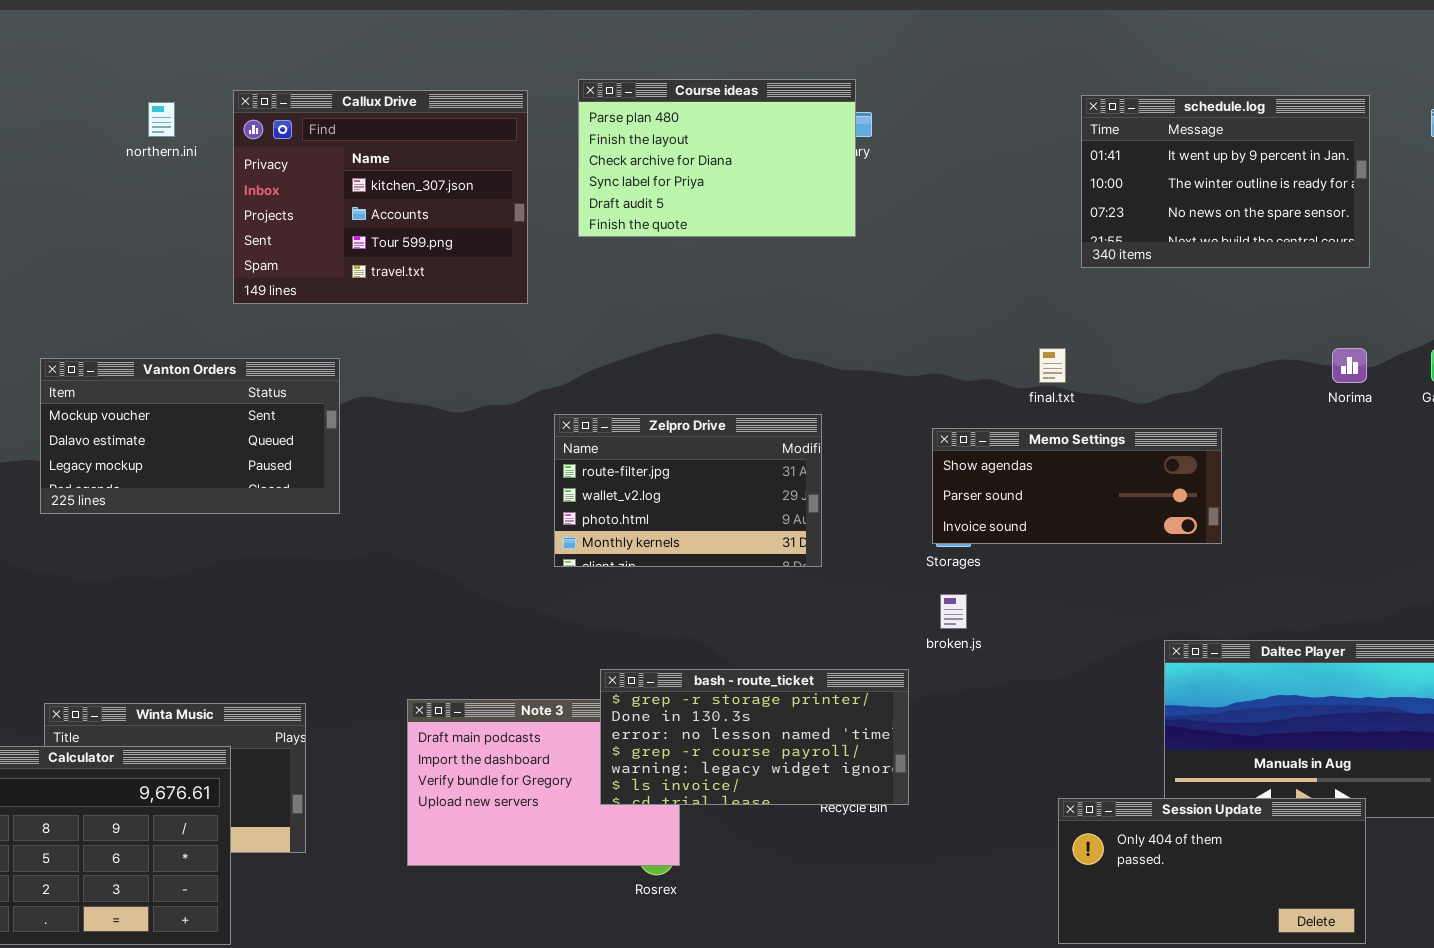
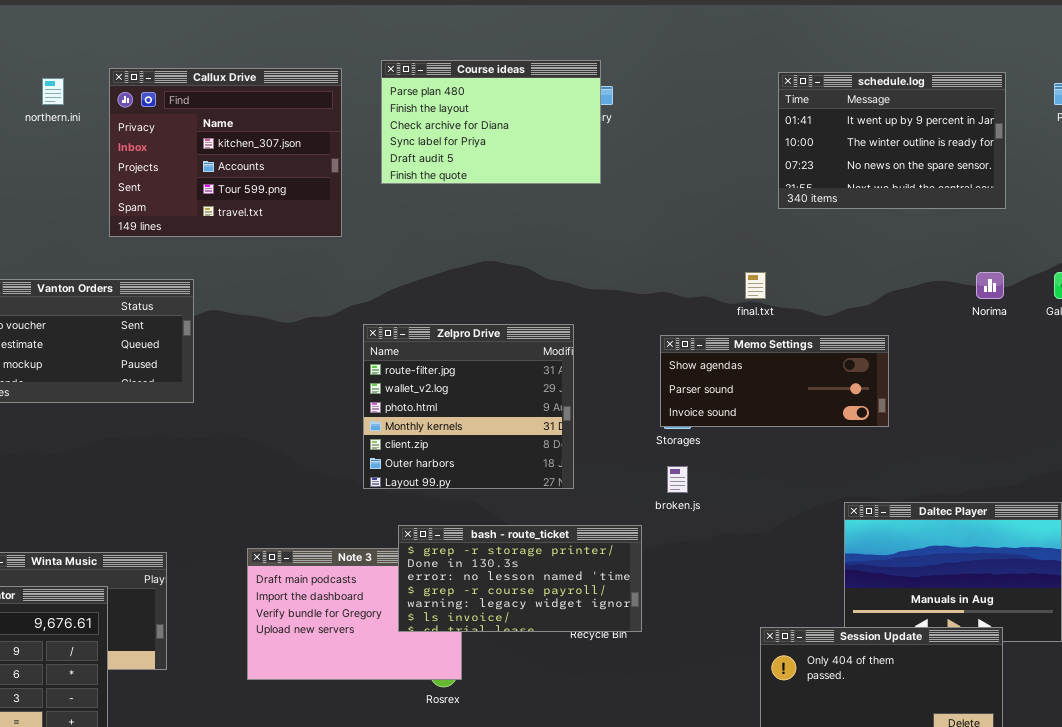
Zelpro Drive: [554,414,822,567] -> [363,324,574,489], resized

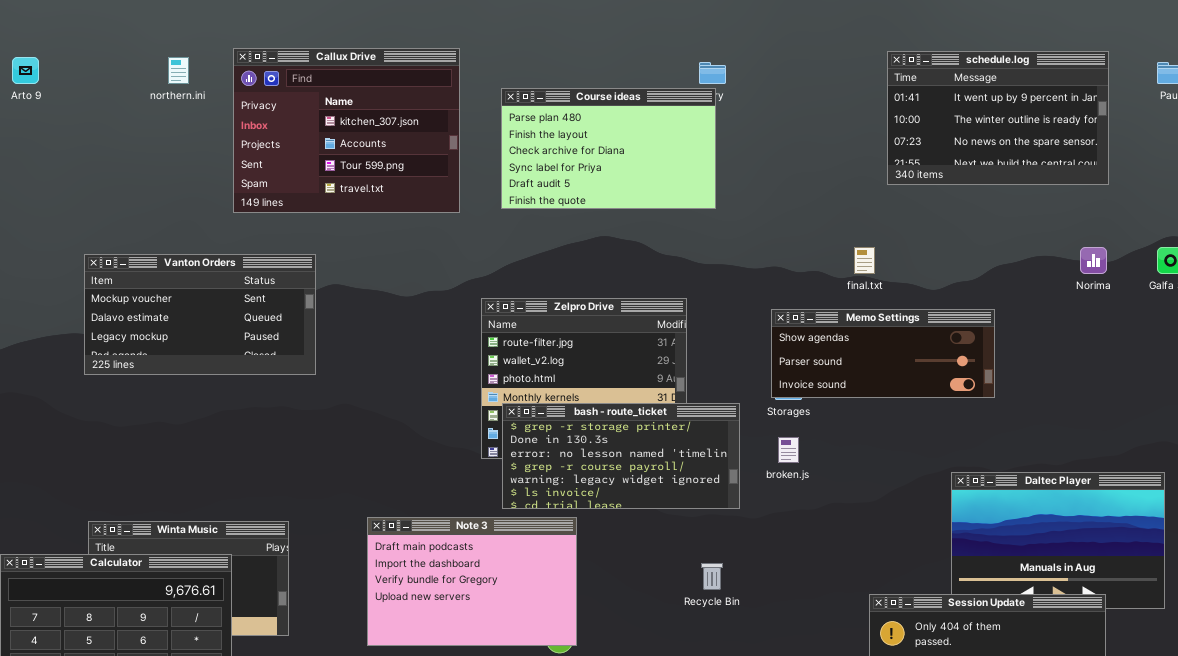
Course ideas: [381,60,601,184] -> [501,88,716,209], moved
bash - route_ticket: [398,525,642,632] -> [502,403,740,509], moved

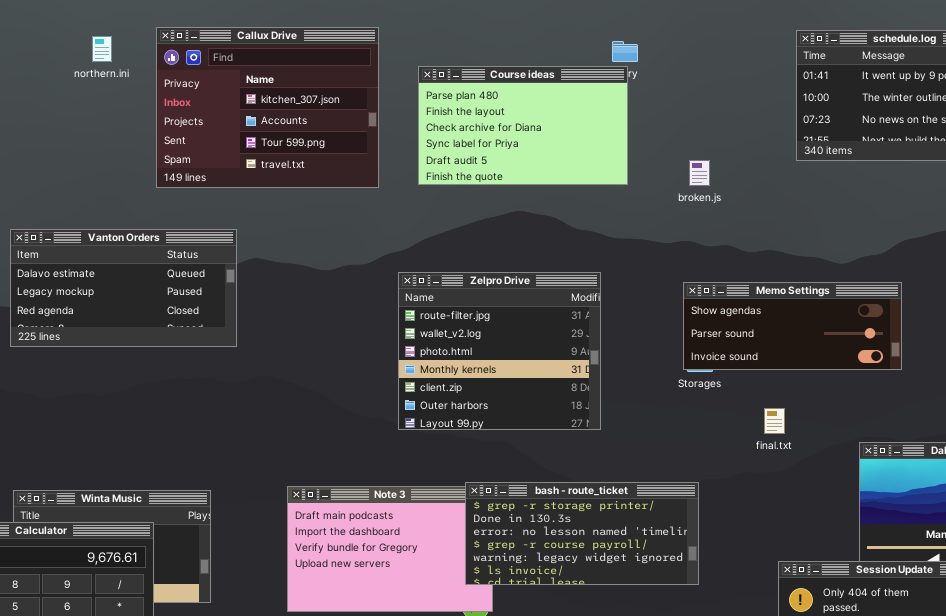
final.txt: [854,247,875,274] -> [764,408,785,434], moved
Vanton Orders: [84,254,316,375] -> [10,229,237,347], scrolled down 1 row
bash - route_ticket: [502,403,740,509] -> [465,482,699,585], moved
broken.js: [778,437,799,463] -> [689,160,710,186], moved

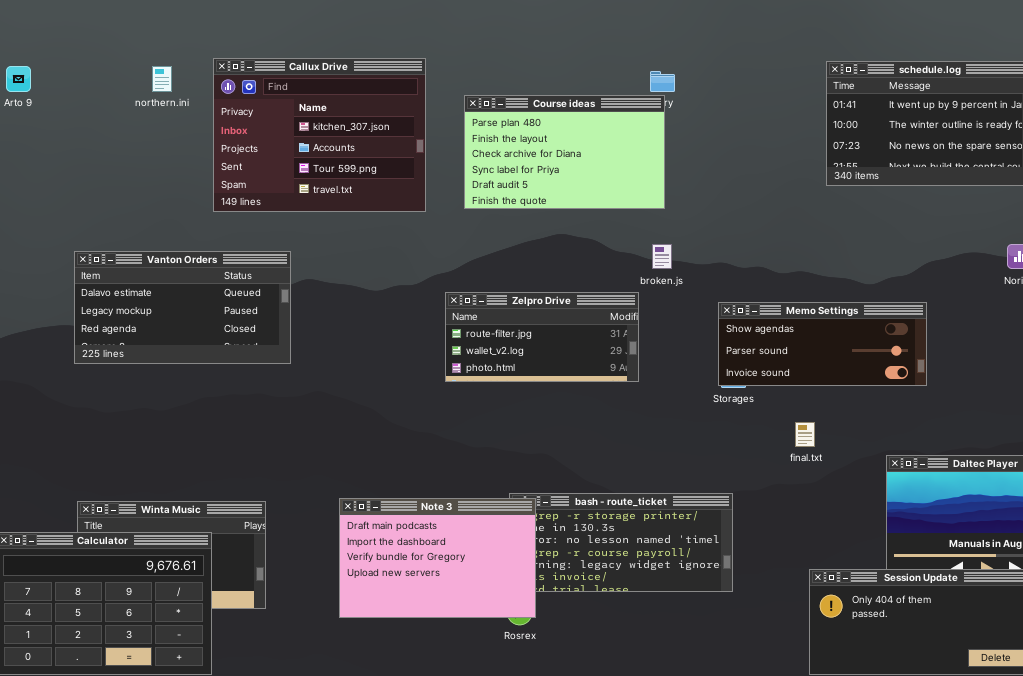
broken.js: [689,160,710,186] -> [652,244,672,269], moved
Zelpro Drive: [398,272,601,430] -> [445,292,639,382], resized
Note 3: [287,486,493,612] -> [339,498,536,618], raised

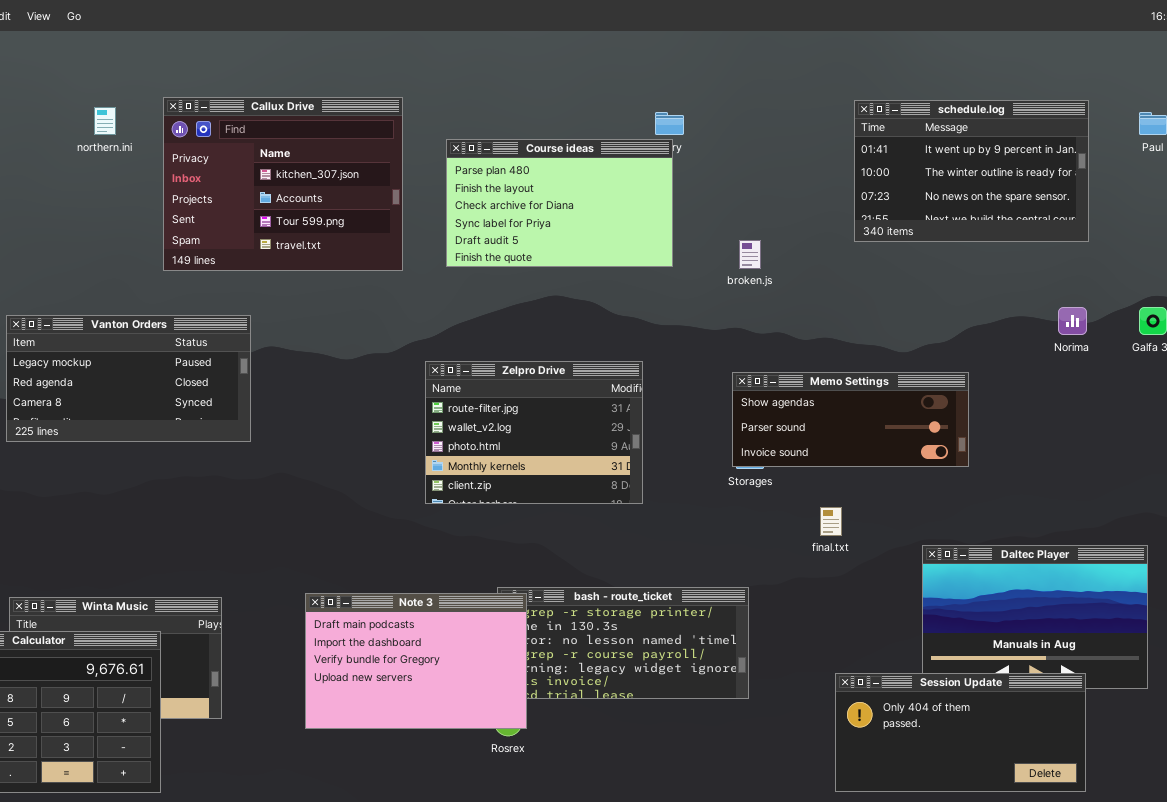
broken.js: [652,244,672,269] -> [739,240,761,269], moved
Vanton Orders: [74,251,291,364] -> [6,315,251,442], scrolled down 1 row
Zelpro Drive: [445,292,639,382] -> [425,361,643,504], resized

